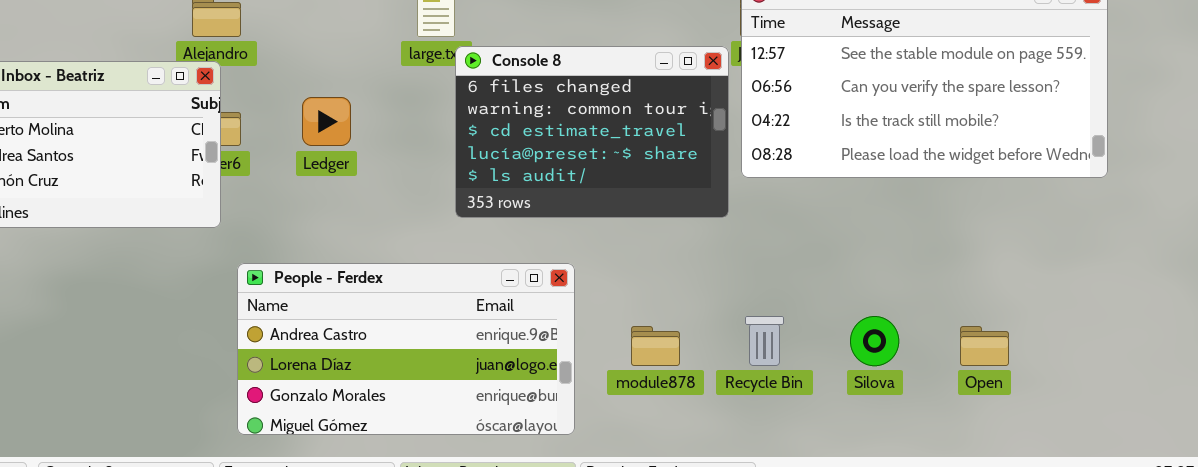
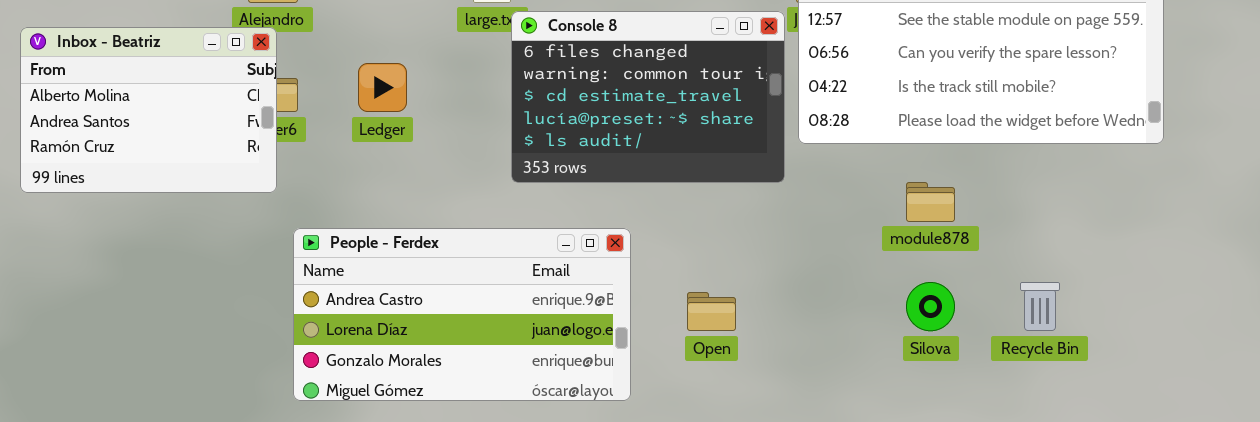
Recycle Bin: [745,316,784,366] -> [1020,282,1060,331], moved
module878: [631,326,680,366] -> [906,182,955,222], moved
Open: [960,326,1009,366] -> [687,292,736,331], moved

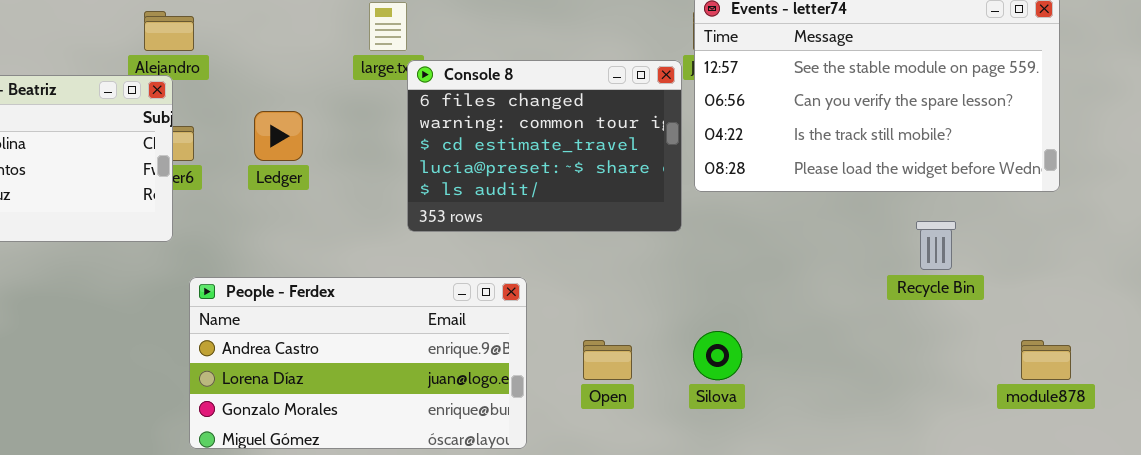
module878: [906,182,955,222] -> [1021,340,1071,380], moved
Silova: [906,282,955,331] -> [693,331,742,380], moved
Recycle Bin: [1020,282,1060,331] -> [916,221,956,270], moved

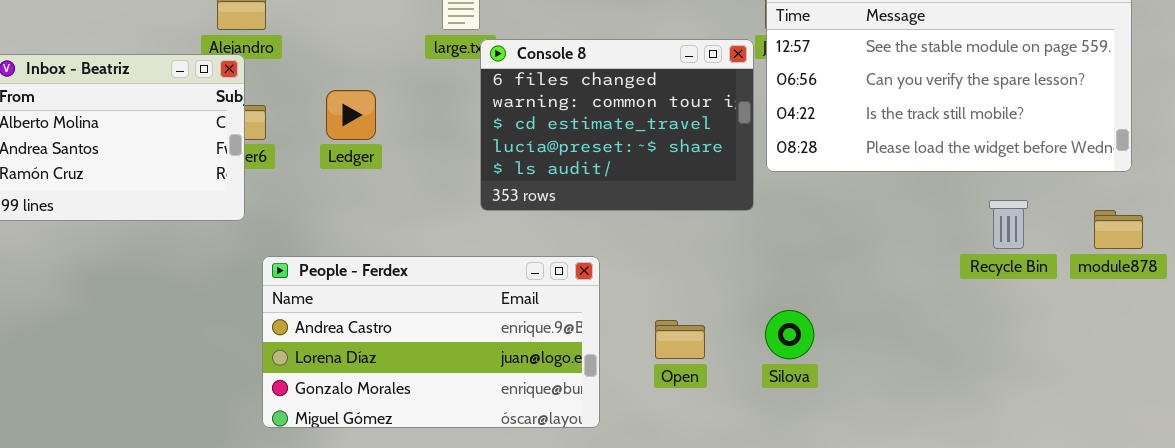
module878: [1021,340,1071,380] -> [1094,210,1143,249], moved

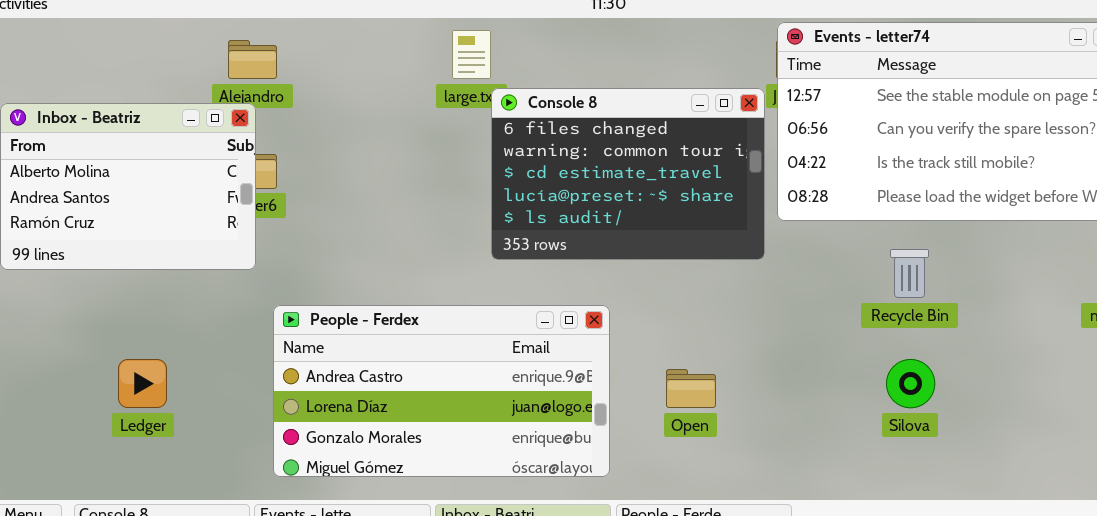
Ledger: [326,90,376,140] -> [118,359,167,408], moved
Recycle Bin: [989,200,1028,249] -> [890,249,929,298], moved
Silova: [765,310,814,359] -> [886,359,935,408], moved

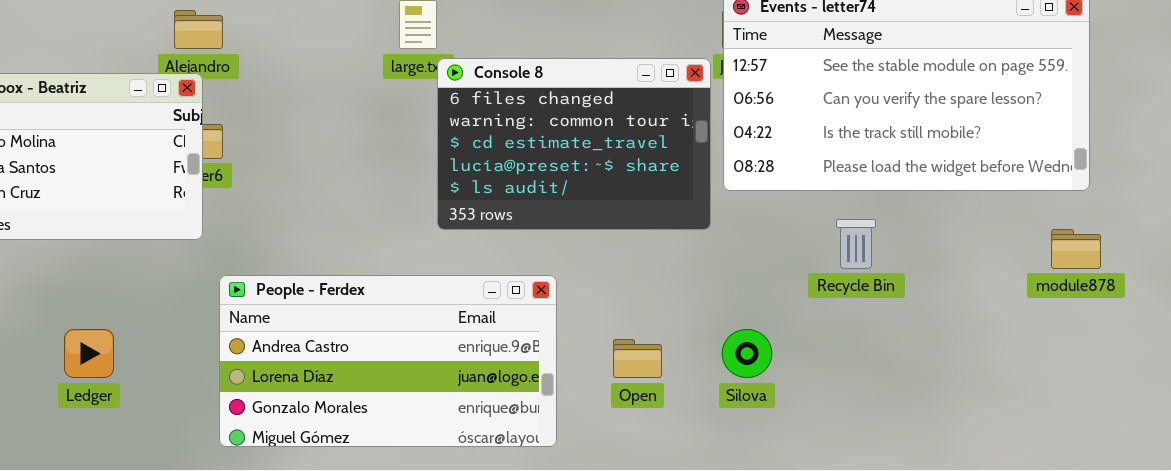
Silova: [886,359,935,408] -> [722,329,772,378], moved

